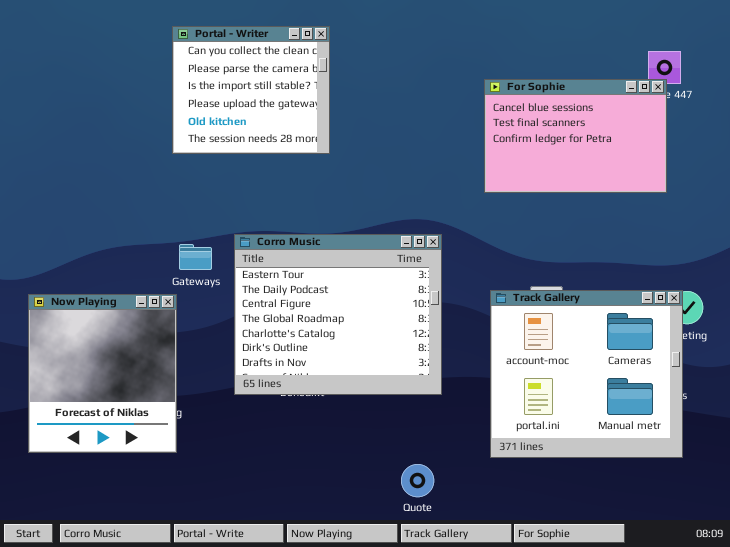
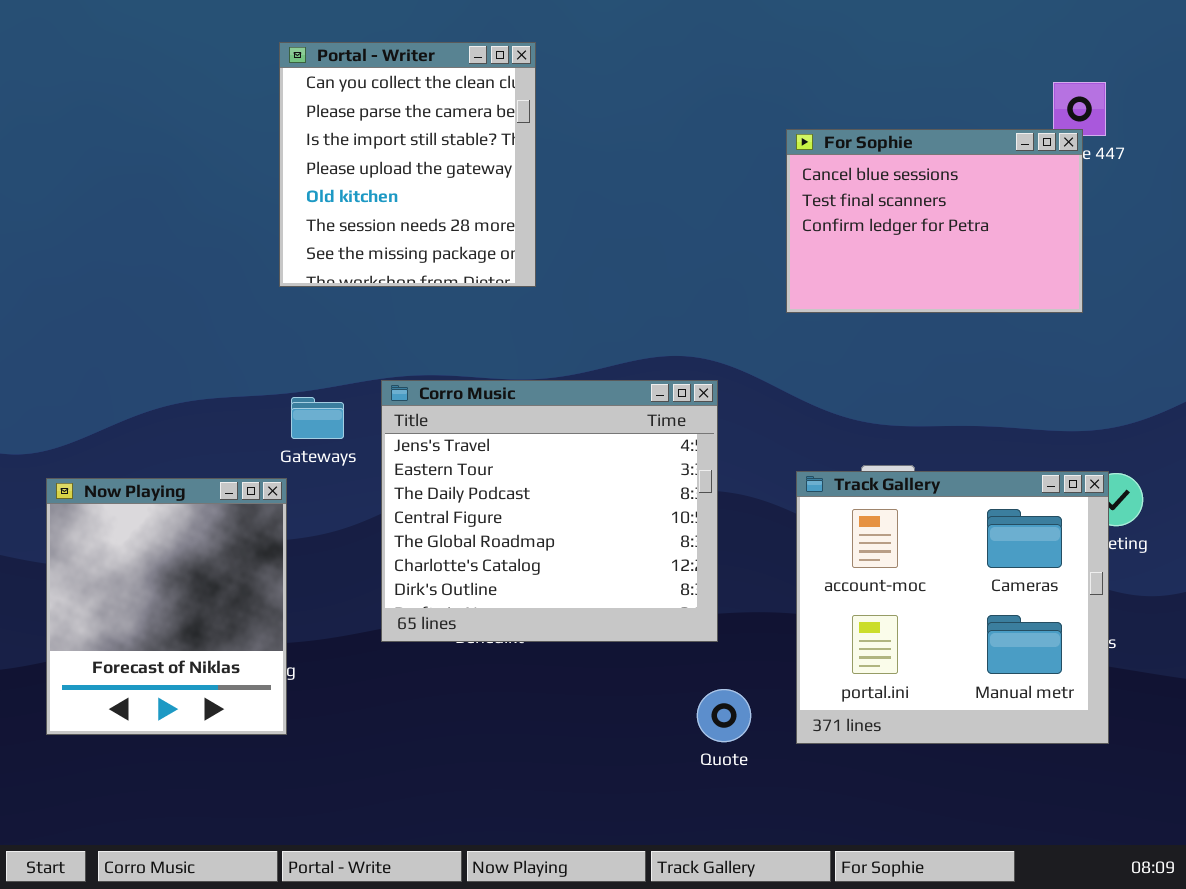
Portal - Writer: [172,26,330,154] -> [279,42,536,287], resized
Corro Music: [234,234,442,395] -> [381,380,718,642], scrolled up 1 row
Quote: [401,464,434,497] -> [697,689,751,742], moved

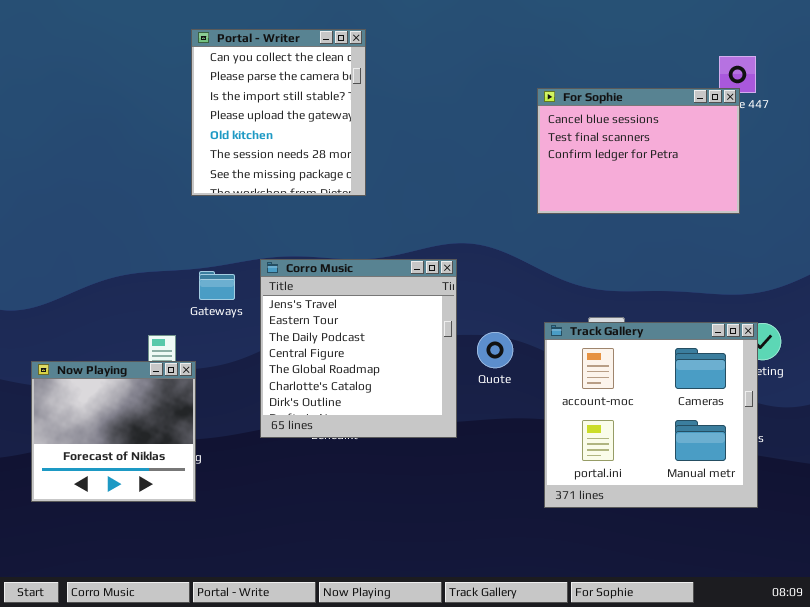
Corro Music: [381,380,718,642] -> [260,259,457,438], resized
Now Playing: [46,478,287,735] -> [31,361,196,502], resized
Quote: [697,689,751,742] -> [477,332,513,368], moved

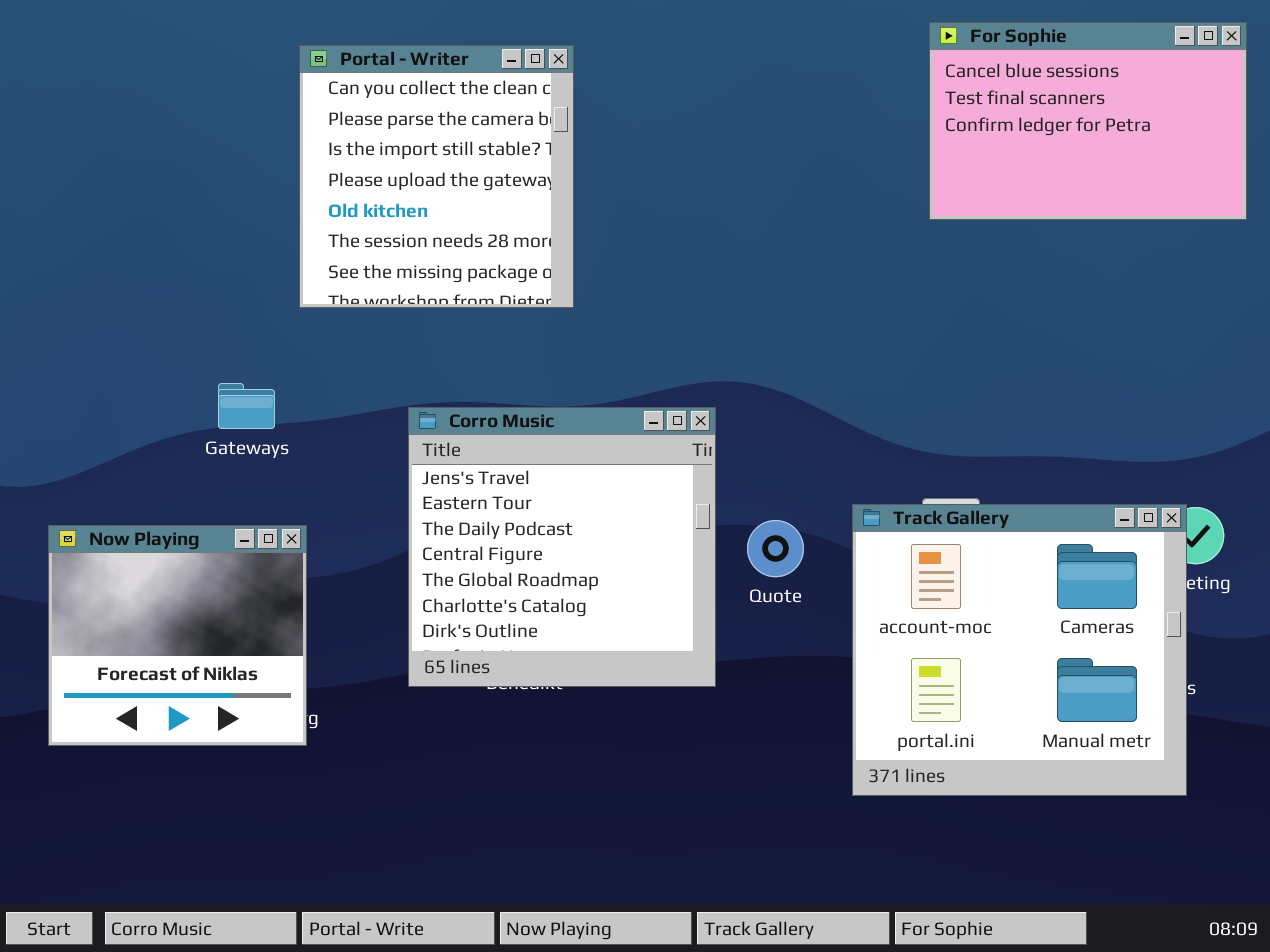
For Sophie: [537,88,740,214] -> [929,22,1247,220], moved
Gateways: [199,271,235,300] -> [218,383,275,429], moved
Now Playing: [31,361,196,502] -> [48,525,307,746], moved

